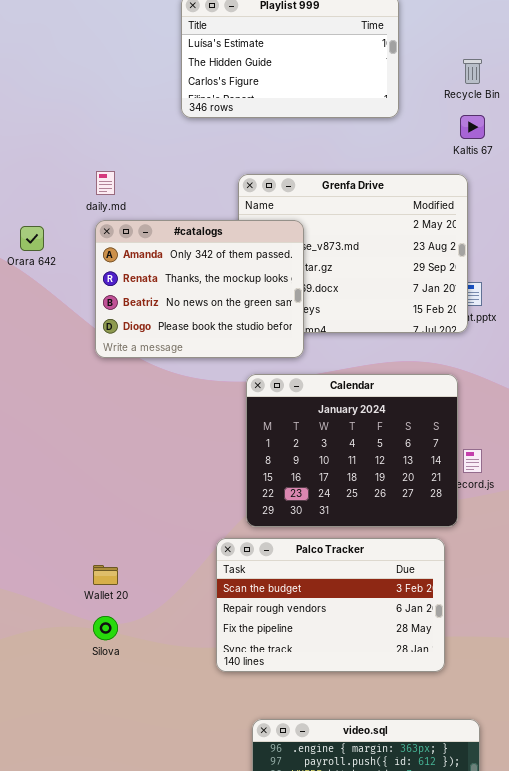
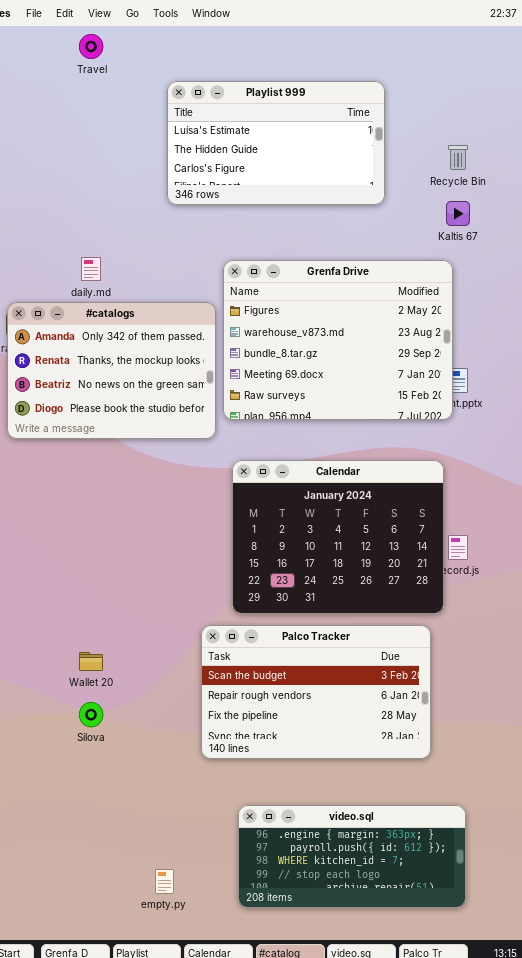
#catalogs: [95,220,304,358] -> [7,302,216,439], moved

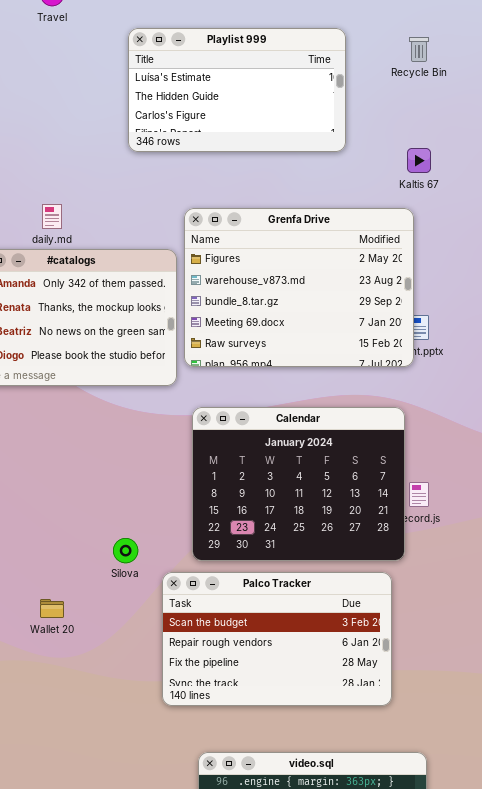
Recycle Bin: [448,145,468,170] -> [409,37,429,62], moved
Silova: [79,702,103,727] -> [113,538,138,563], moved

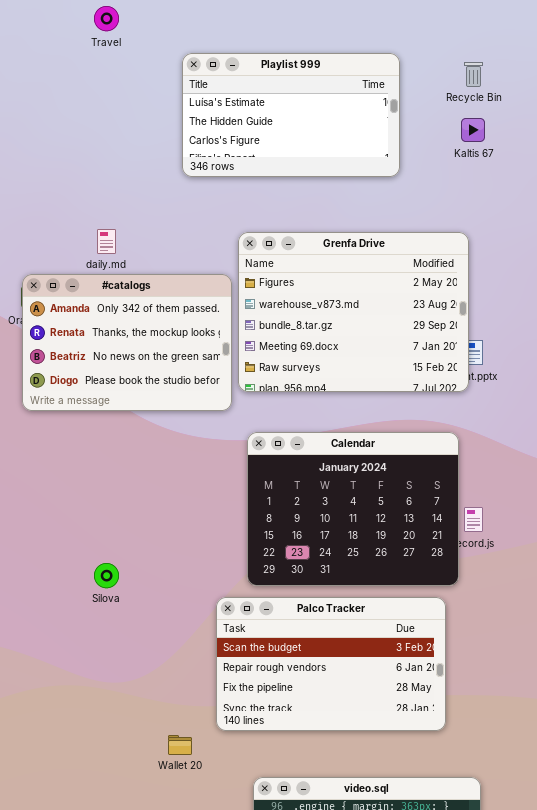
Kaltis 67: [407,148,431,173] -> [461,118,485,142], moved
Silova: [113,538,138,563] -> [94,563,119,588], moved
Wallet 20: [40,599,64,618] -> [168,735,192,755], moved

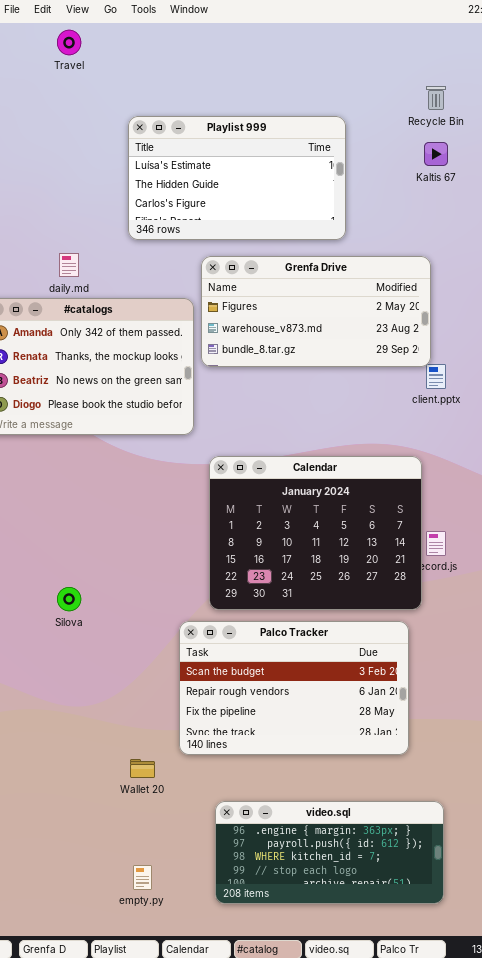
Playlist 999: [182,53,400,177] -> [128,116,346,240], moved
Grenfa Drive: [238,232,469,392] -> [201,256,431,367], resized

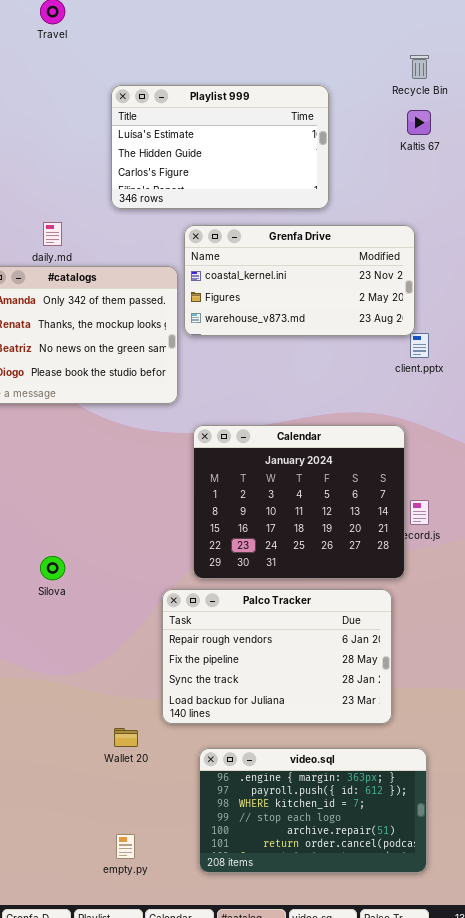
Grenfa Drive: [201,256,431,367] -> [184,225,415,336], scrolled up 1 row
Palco Tracker: [179,621,409,755] -> [162,589,392,724], scrolled down 1 row
video.sql: [215,801,444,904] -> [199,748,427,873], resized

